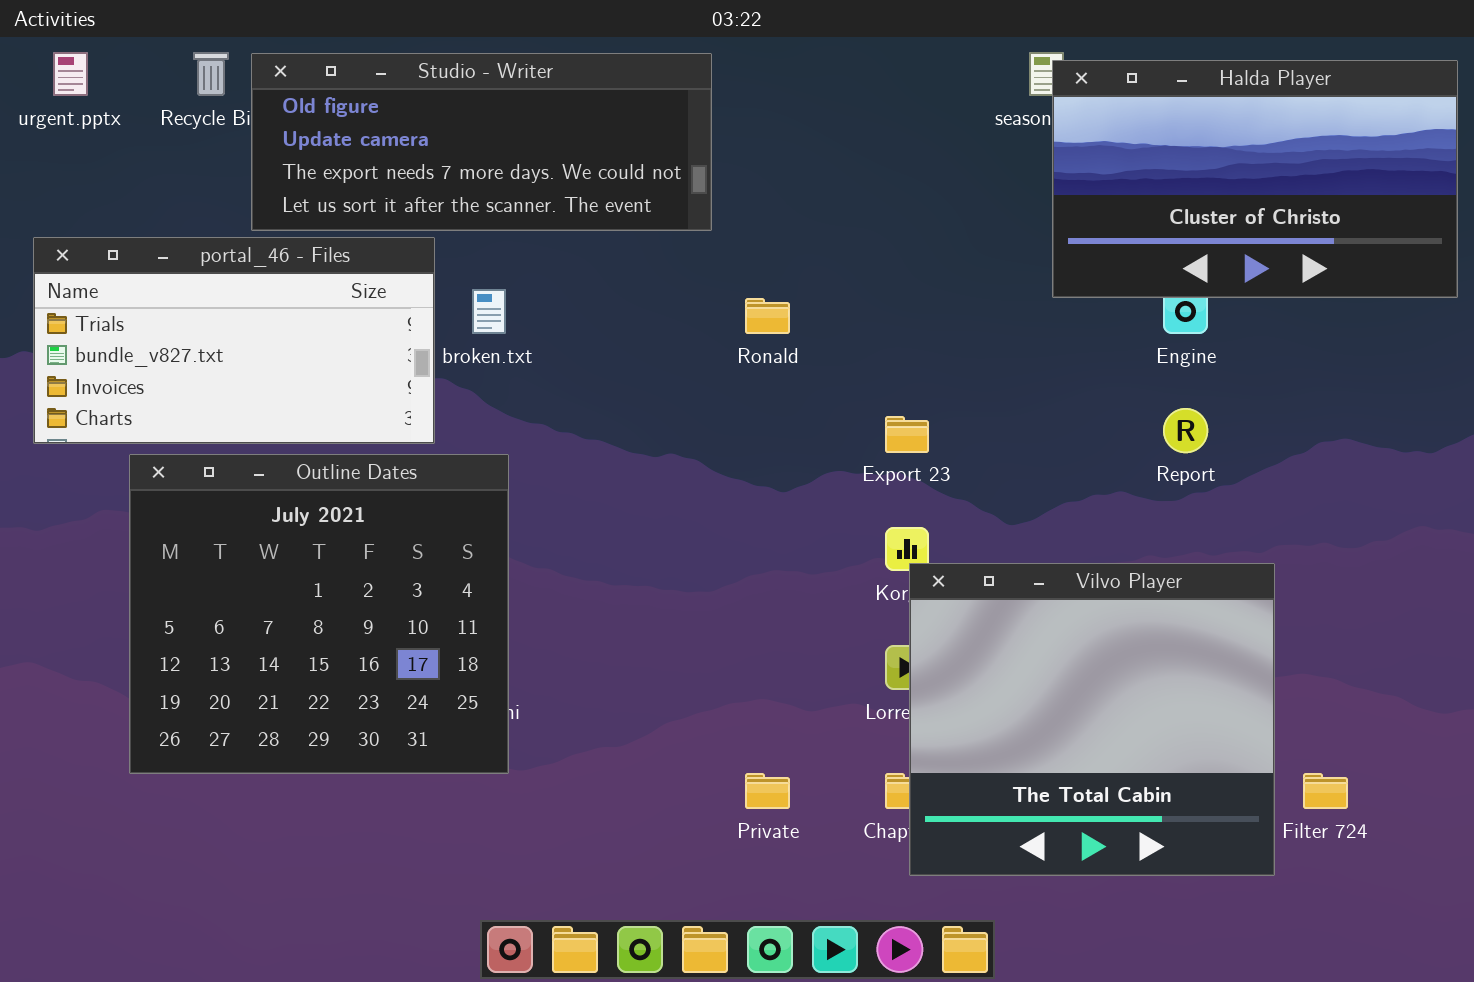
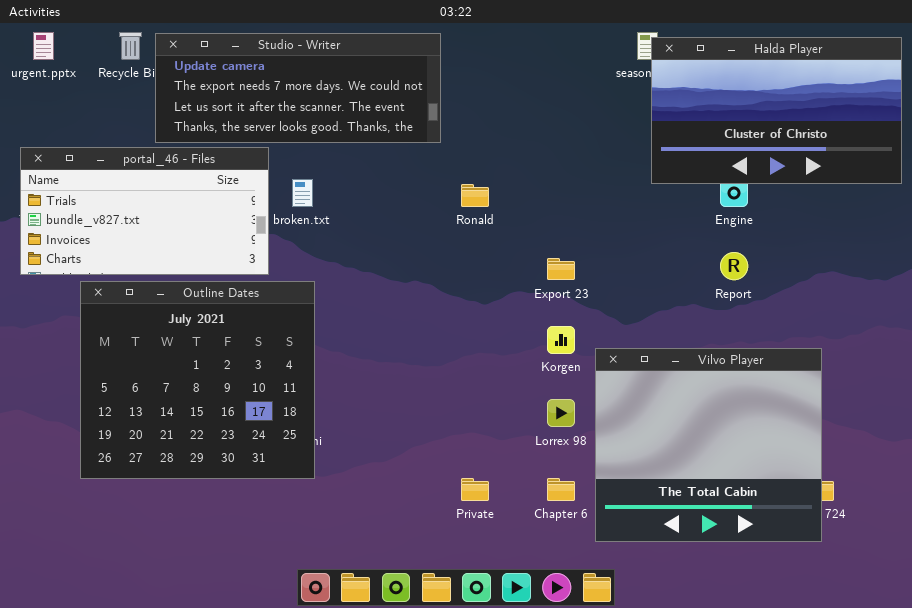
Studio - Writer: [251,53,712,231] -> [155,33,441,143], scrolled down 1 row
Vilvo Player: [909,563,1275,876] -> [595,348,822,542], moved

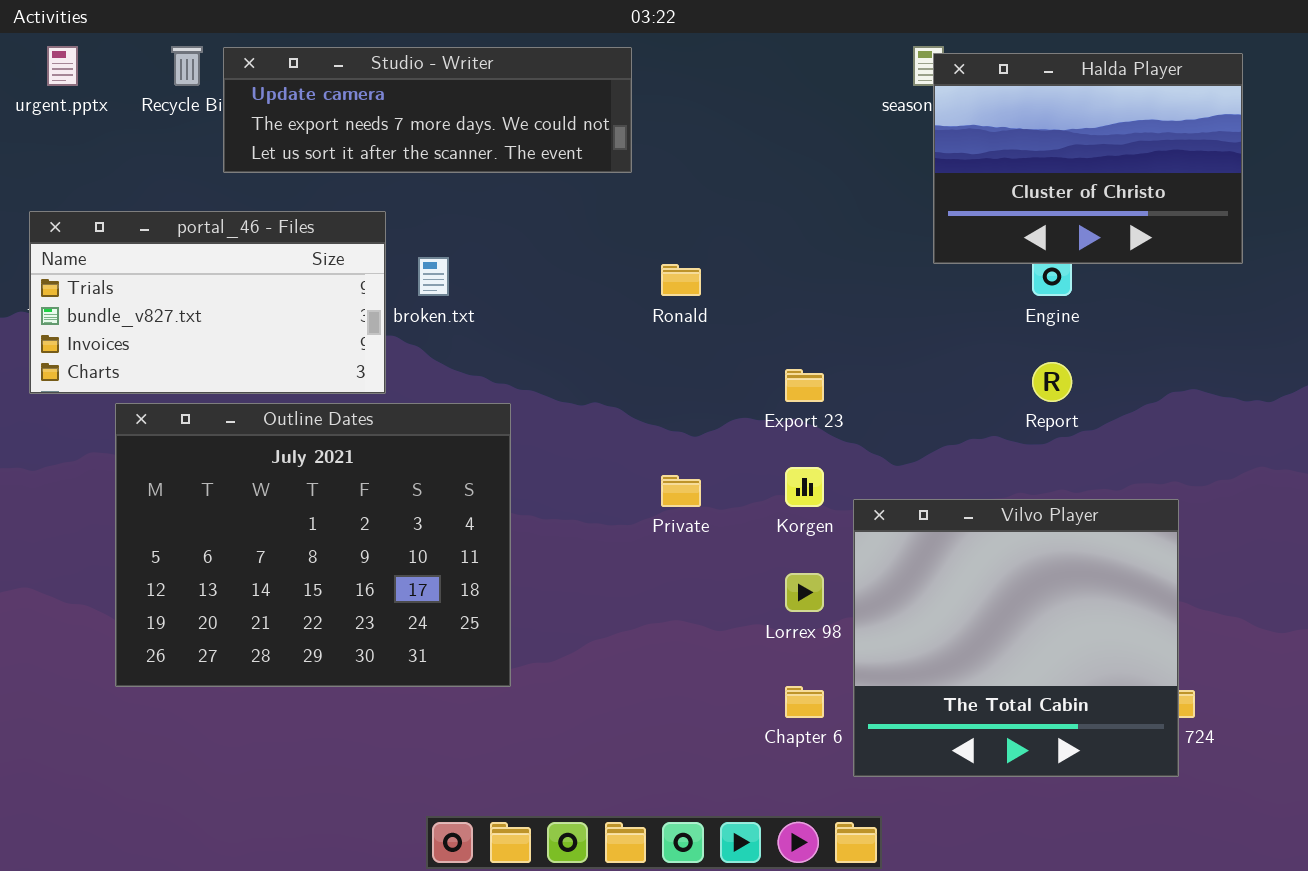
Studio - Writer: [155,33,441,143] -> [223,47,632,173], resized
Halda Player: [651,37,902,184] -> [933,53,1243,264], resized
Outline Dates: [80,281,315,479] -> [115,403,511,687], resized
Private: [461,478,489,501] -> [661,475,701,507], moved

